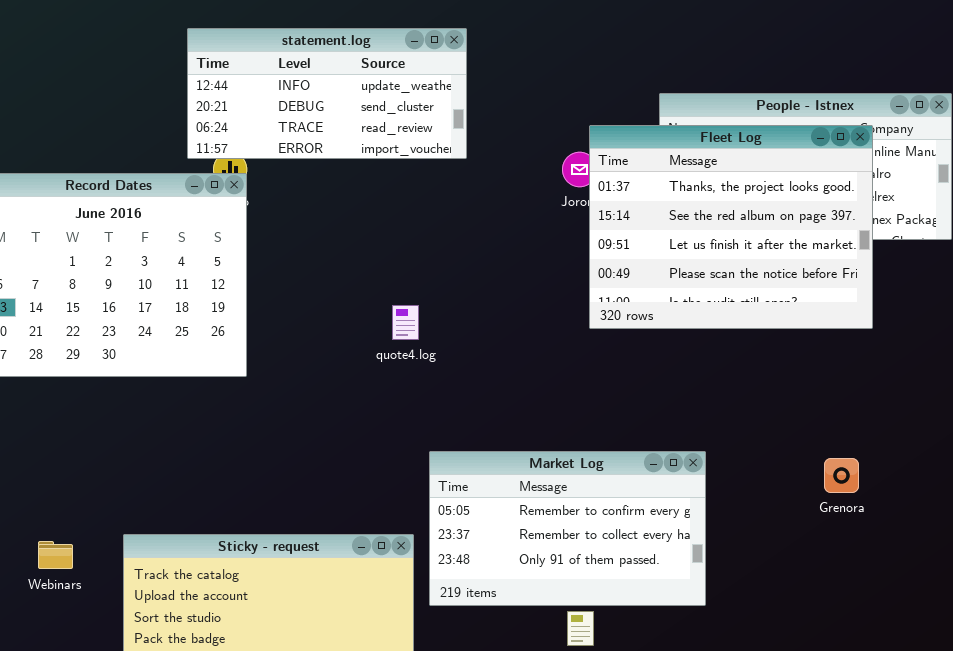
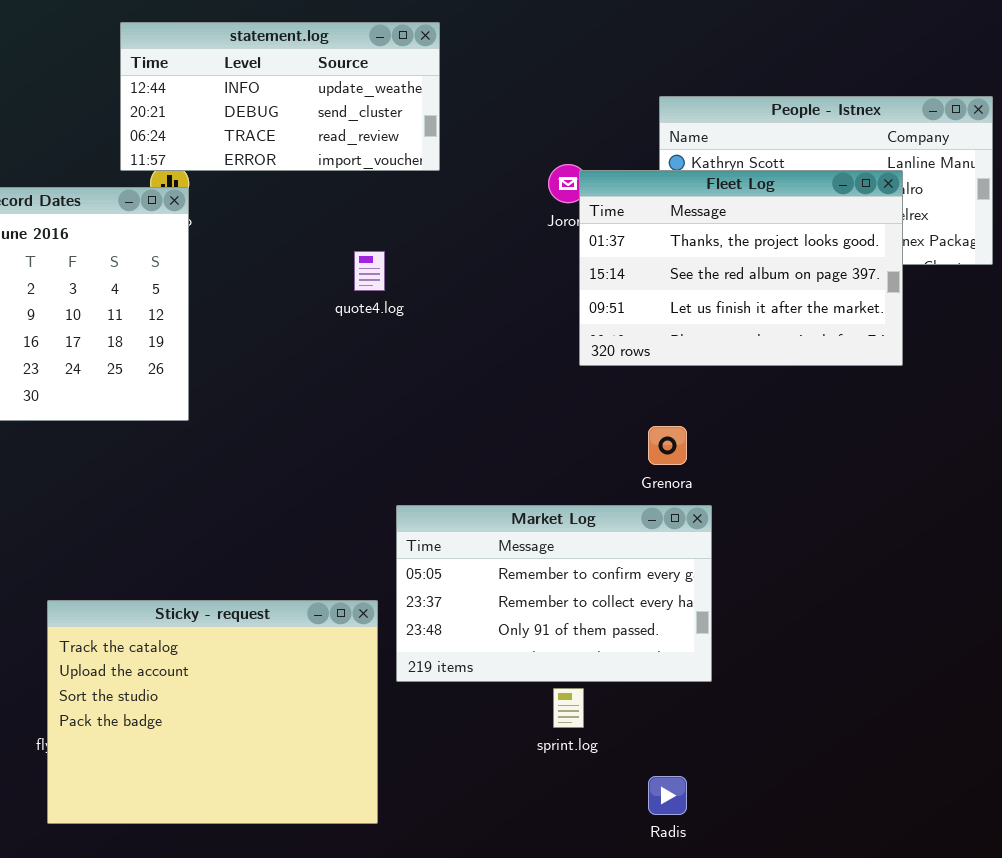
Fleet Log: [589,125,873,329] -> [579,170,903,366], resized
quote4.log: [392,305,419,340] -> [354,251,385,291], moved
Grenora: [824,458,859,493] -> [648,426,687,465], moved

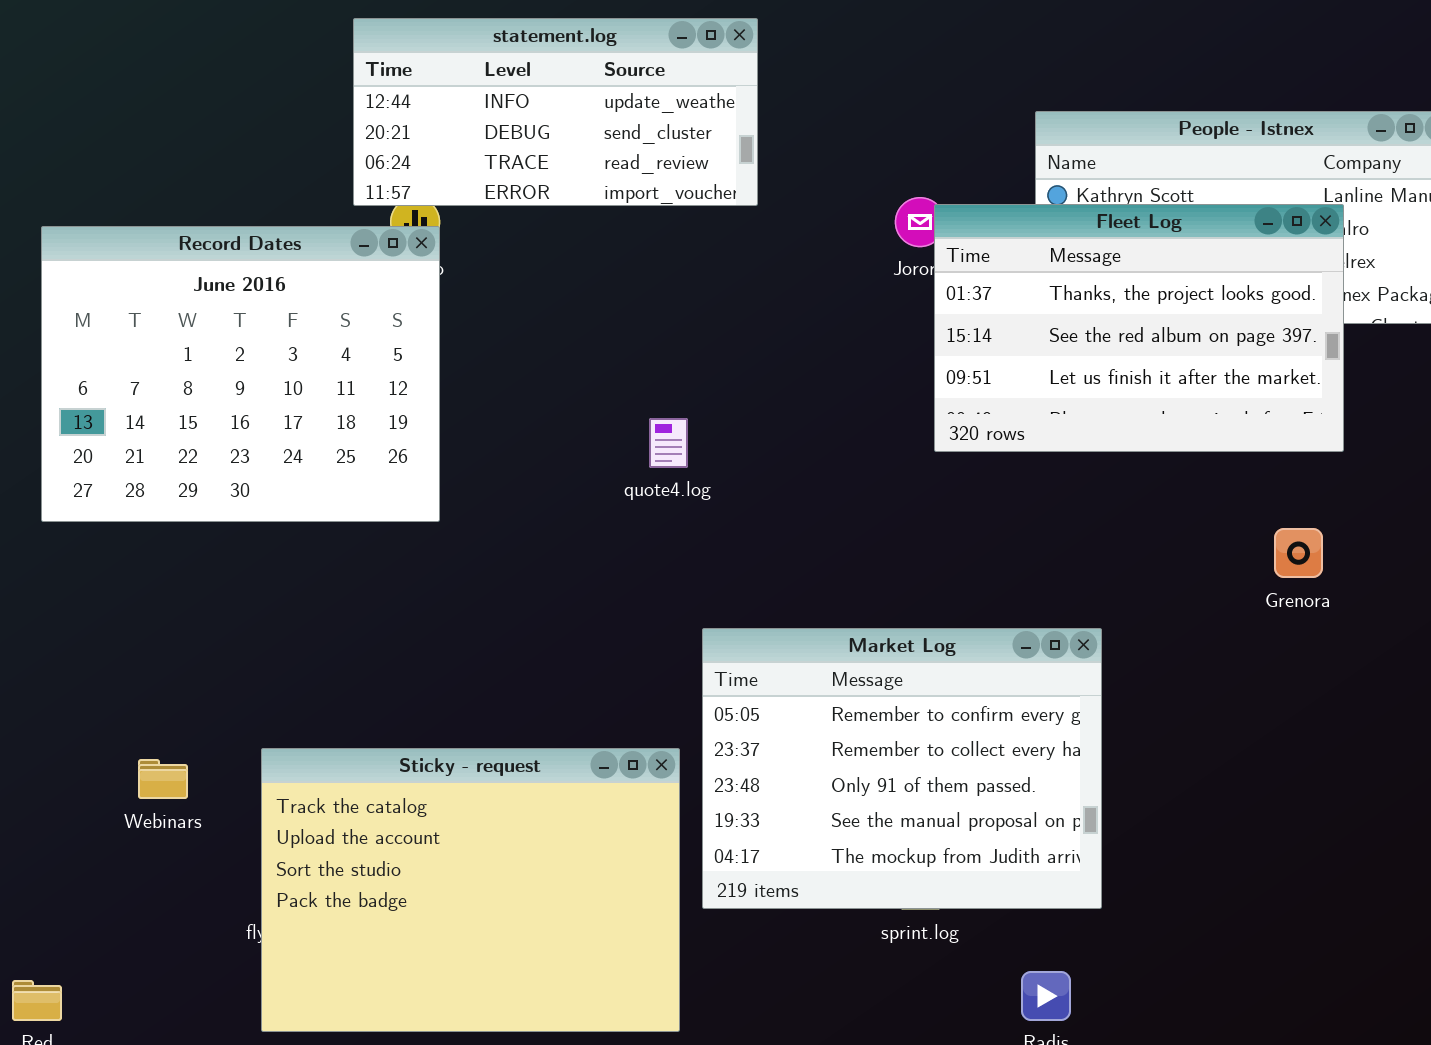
quote4.log: [354,251,385,291] -> [649,418,688,468], moved
Grenora: [648,426,687,465] -> [1274,528,1323,578], moved
Market Log: [396,505,712,682] -> [702,628,1102,909], resized

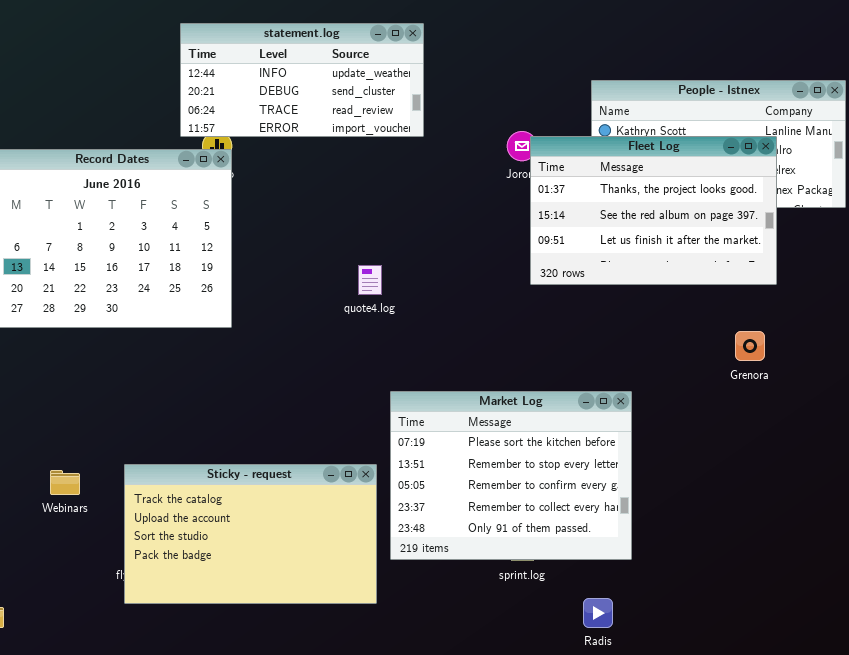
Market Log: [702,628,1102,909] -> [390,391,632,560], scrolled up 2 rows
Sticky - request: [261,748,680,1032] -> [124,464,377,604], resized

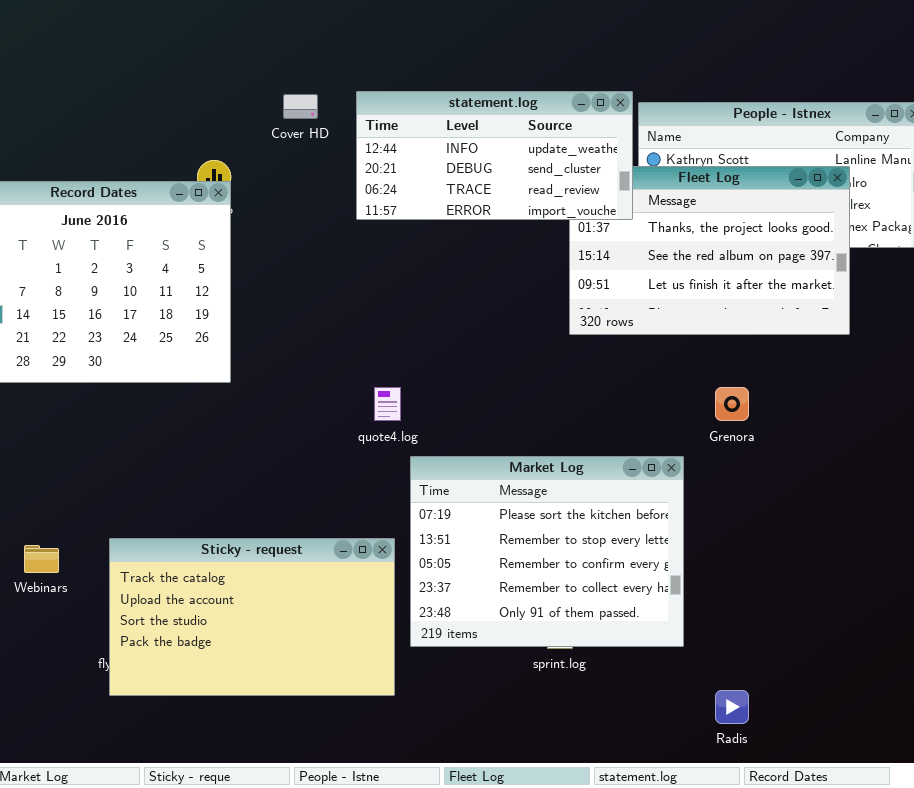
statement.log: [180,23,424,137] -> [356,91,633,220], moved
quote4.log: [358,265,382,295] -> [374,387,401,421], moved
Grenora: [735,331,765,361] -> [715,387,749,421], moved
Radis: [583,598,613,628] -> [715,690,749,724], moved

